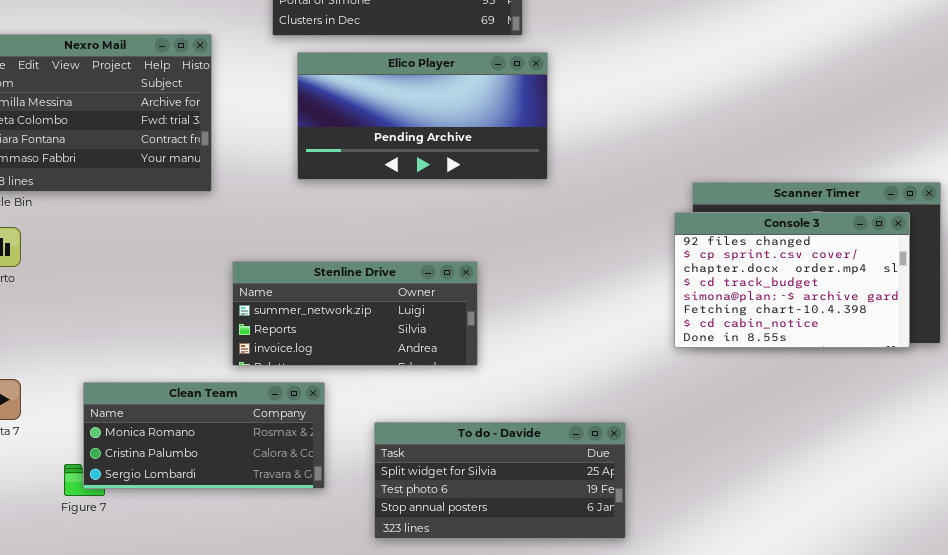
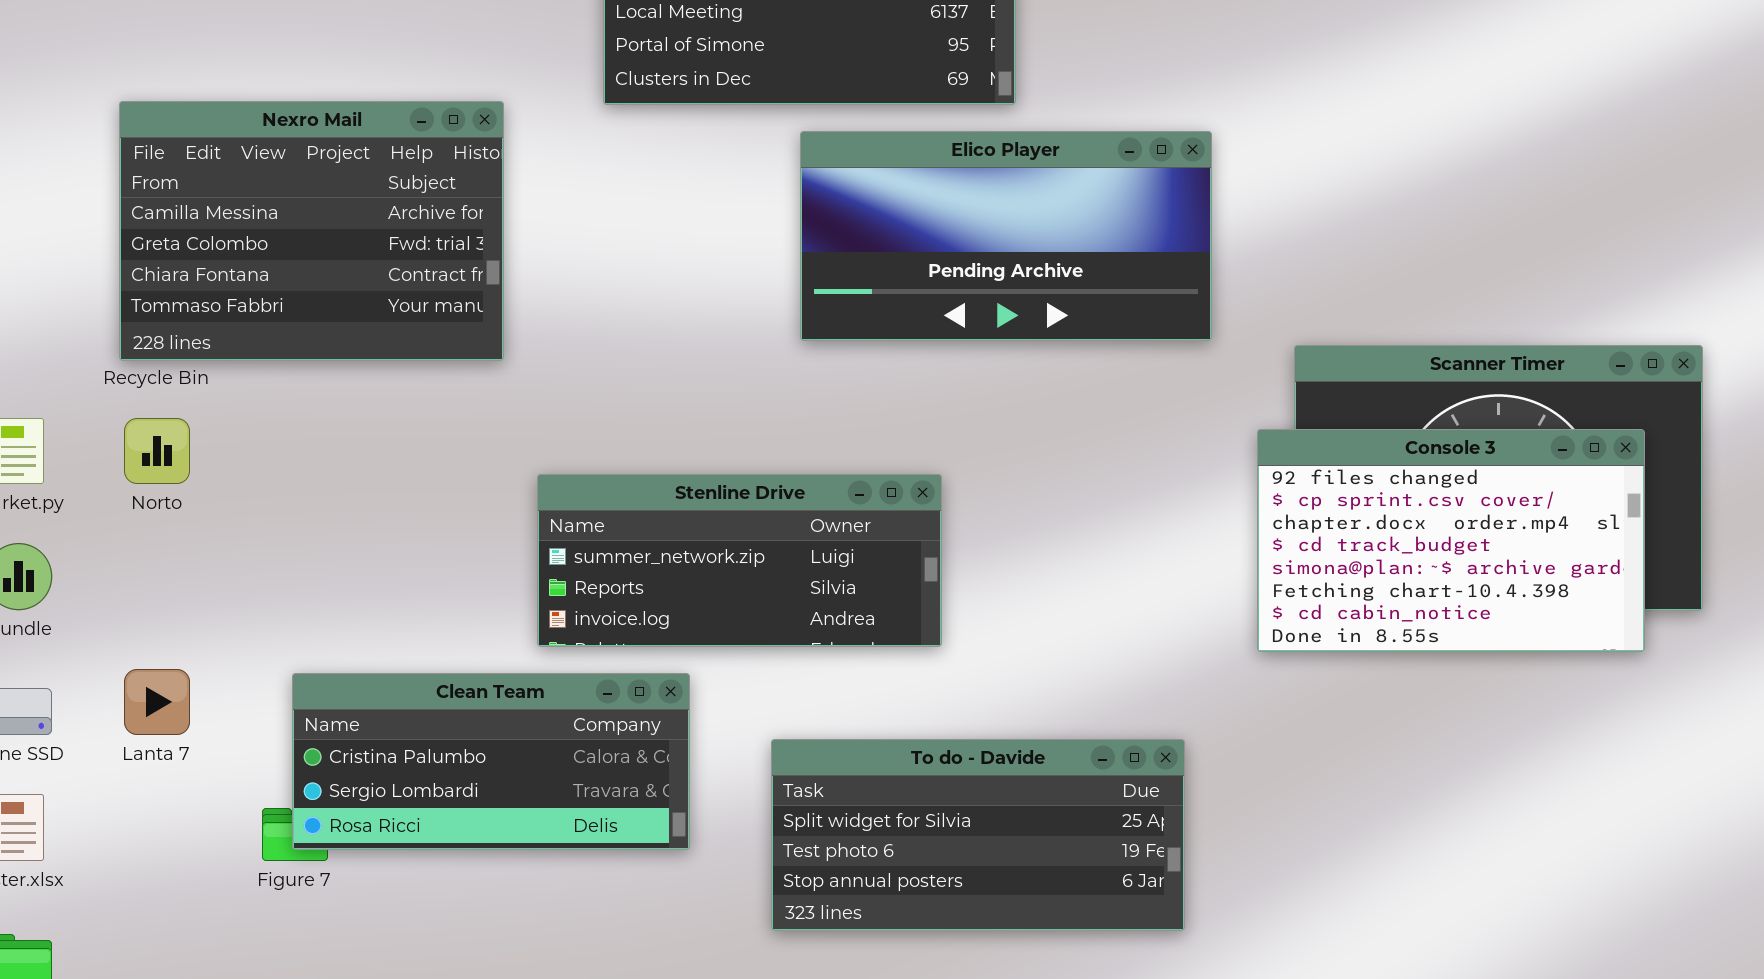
Elico Player: [297,52,548,180] -> [800,131,1212,341], moved
Console 3: [674,212,910,348] -> [1257,429,1645,652], moved
Clean Team: [83,382,325,489] -> [292,673,690,850], scrolled down 1 row

